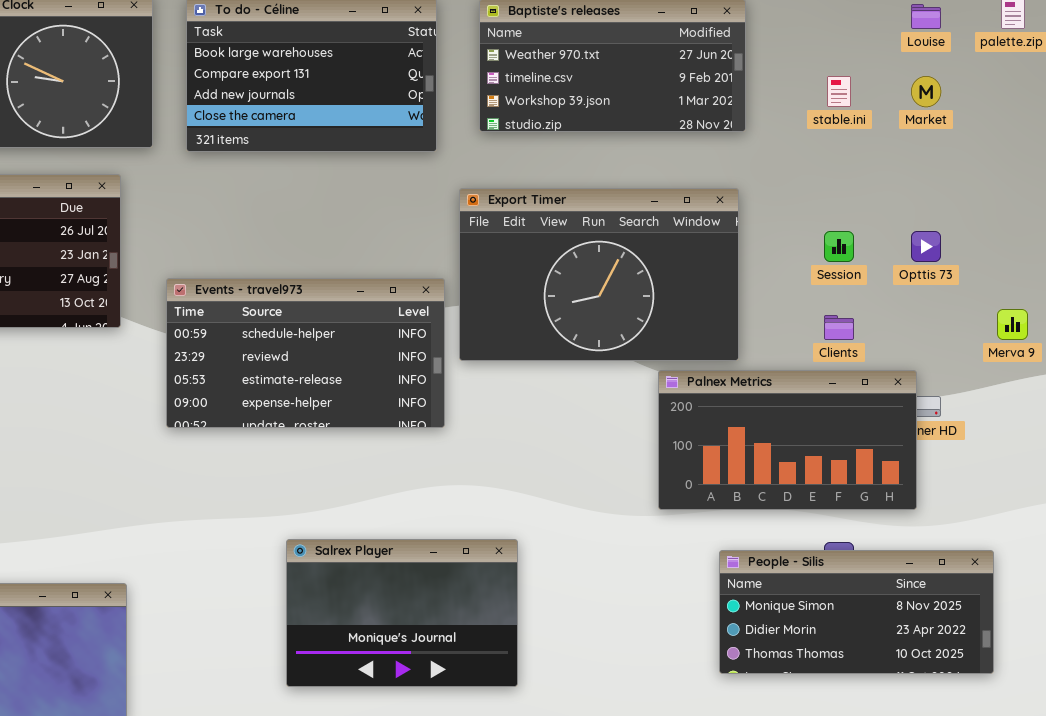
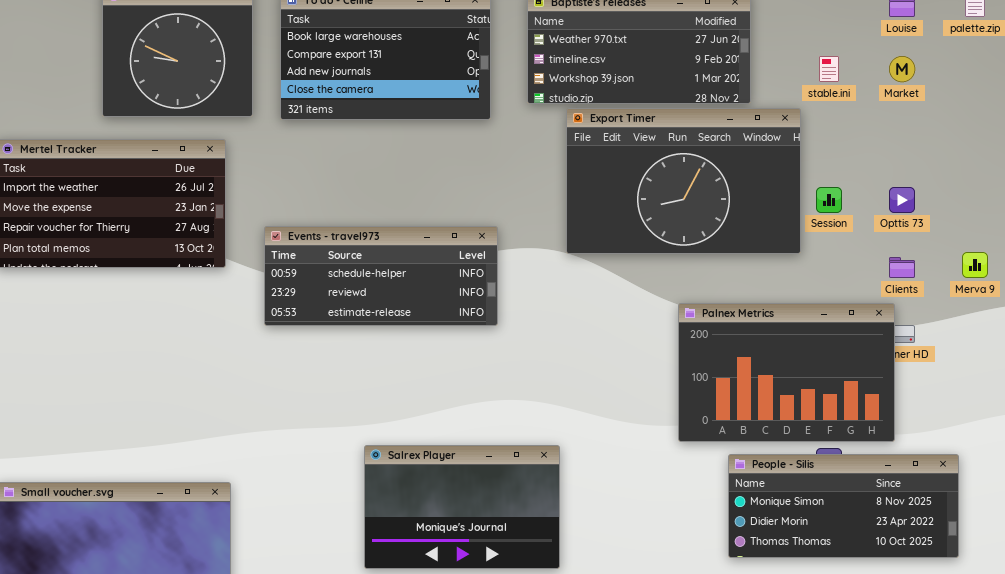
Export Timer: [459,188,739,361] -> [566,108,801,254], moved
Events - travel973: [166,278,445,428] -> [264,226,498,326], resized
Clients: [824,315,854,340] -> [889,257,915,278], moved
Palnex Metrics: [658,370,917,510] -> [678,303,895,442], resized

